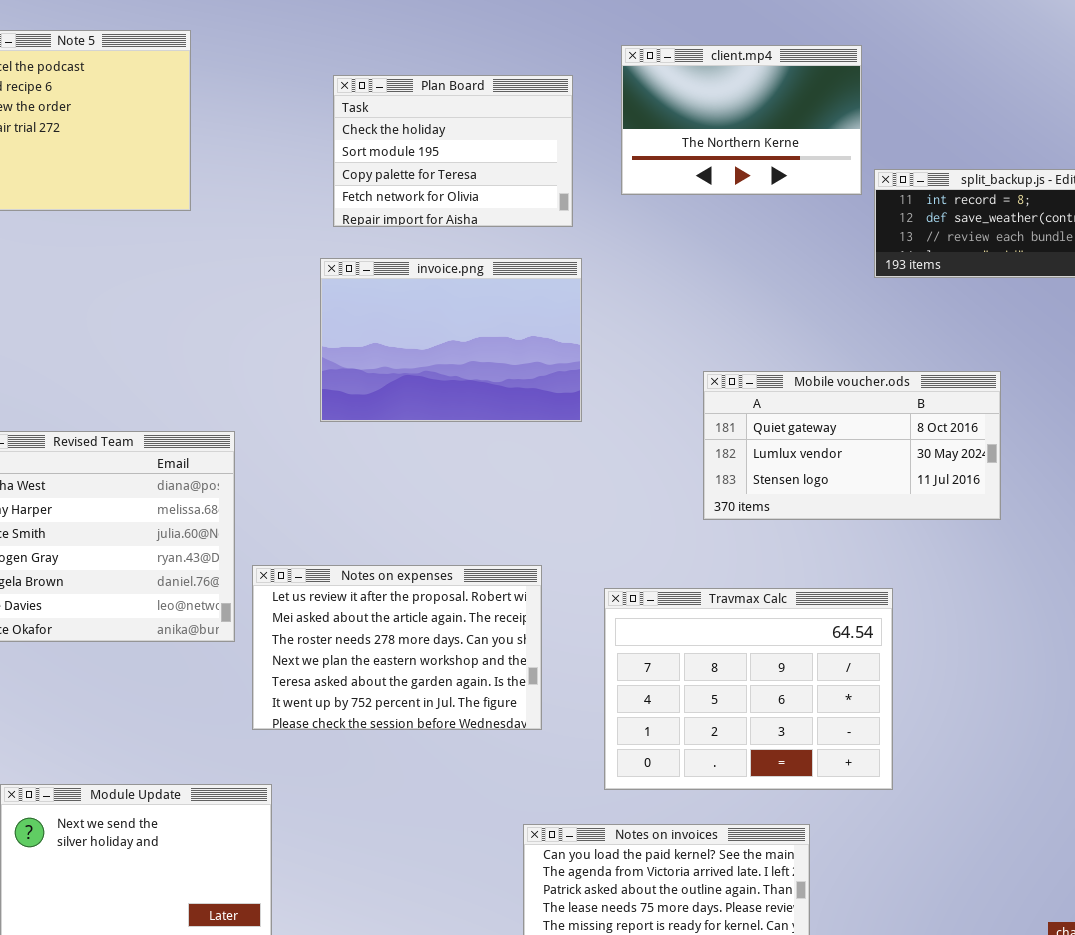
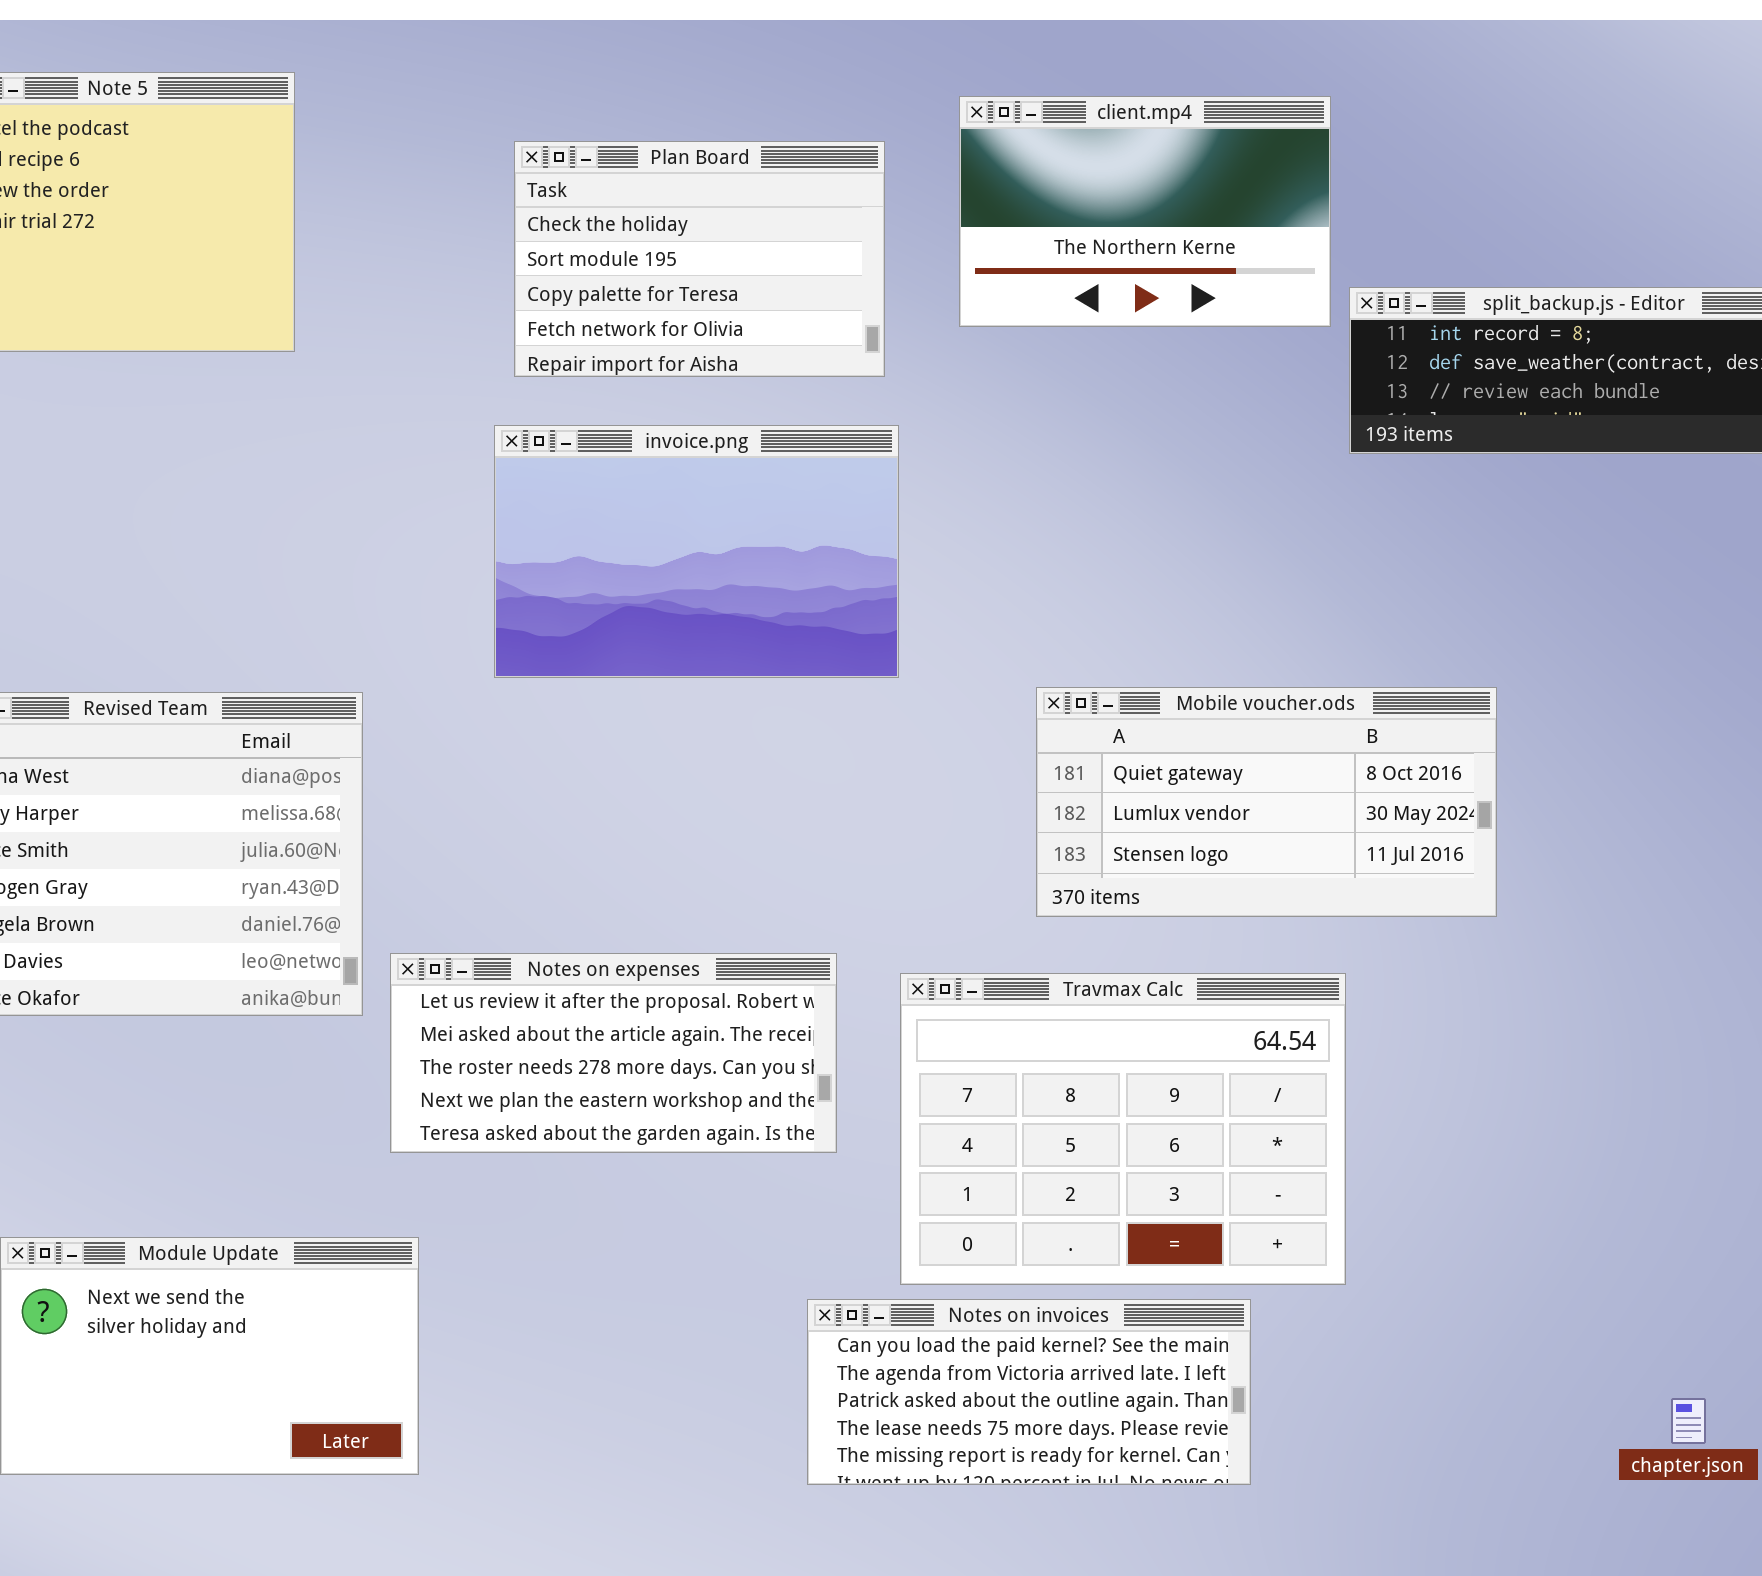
Mobile voucher.ods: [703,371,1001,520] -> [1036,687,1497,917], moved
Notes on expenses: [252,565,542,730] -> [390,953,837,1153], resized
Travmax Calc: [604,588,893,790] -> [900,973,1346,1285], moved

